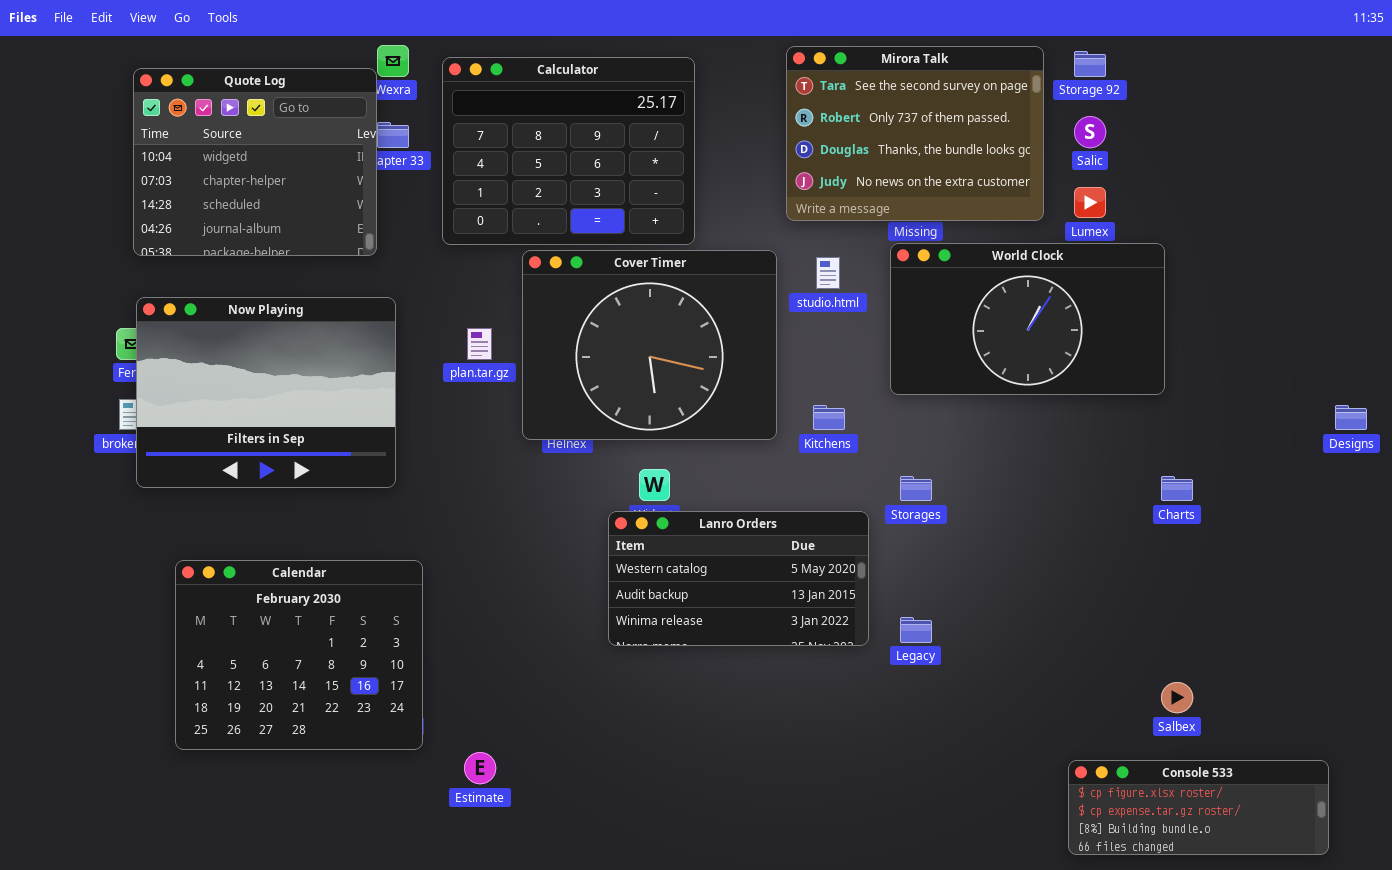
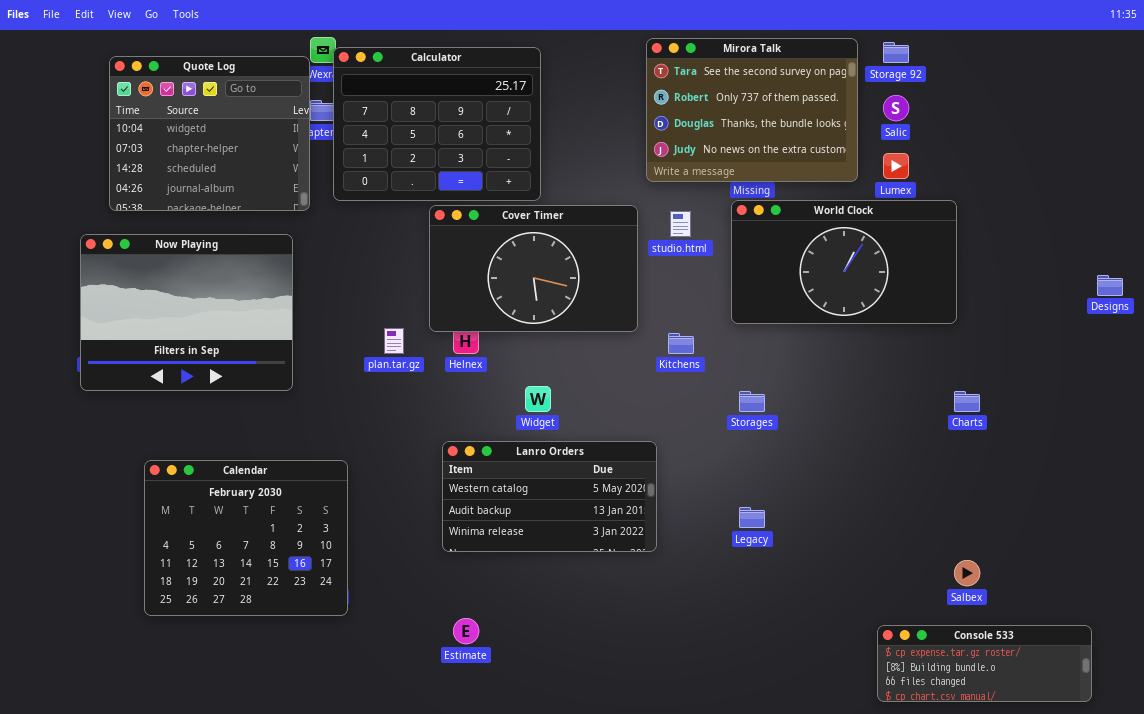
Calculator: [442,57,695,245] -> [333,47,541,201], moved
Cover Timer: [522,250,777,440] -> [429,205,638,332], resized
Now Playing: [136,297,396,488] -> [80,234,293,391], moved
plan.tar.gz: [467,328,492,360] -> [384,328,404,354], moved
Designs: [1335,405,1367,430] -> [1097,275,1123,296], moved
Lanro Orders: [608,511,869,646] -> [442,441,657,552], moved
Estimate: [464,752,496,784] -> [453,618,479,644], moved
Console 533: [1068,760,1329,855] -> [877,625,1092,702], scrolled down 1 row

